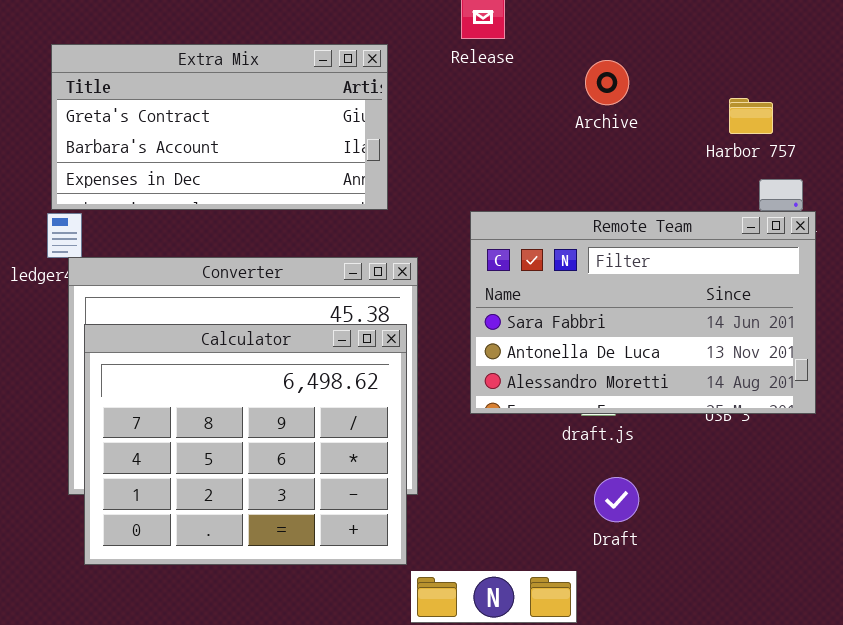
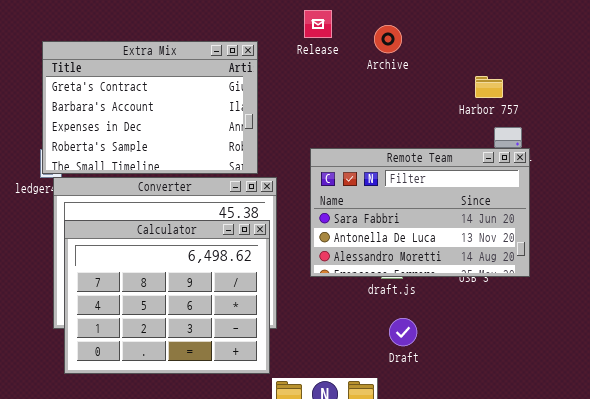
Extra Mix: [51,44,388,210] -> [42,41,258,174], resized
Archive: [585,60,629,105] -> [374,25,402,53], moved

